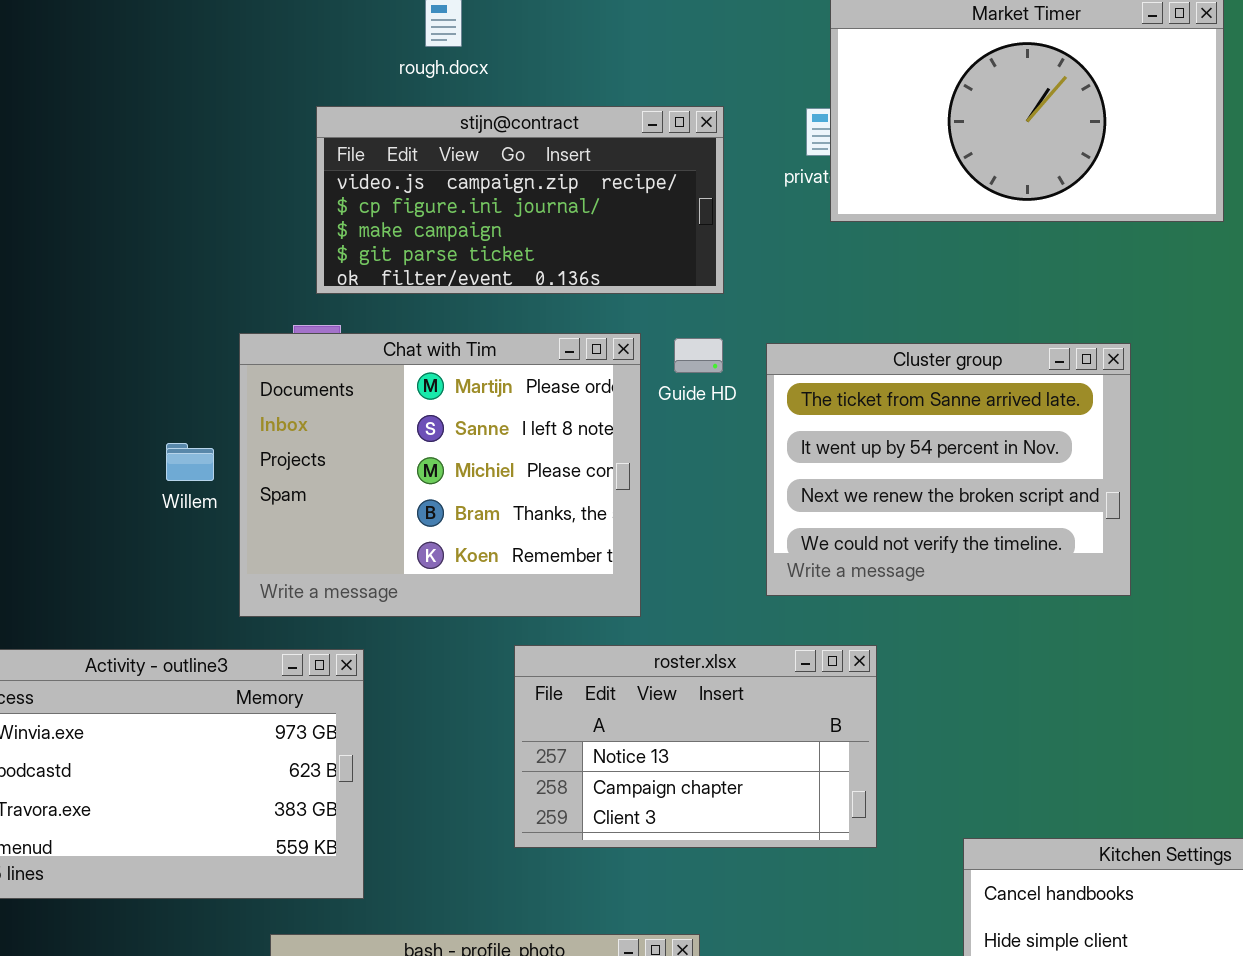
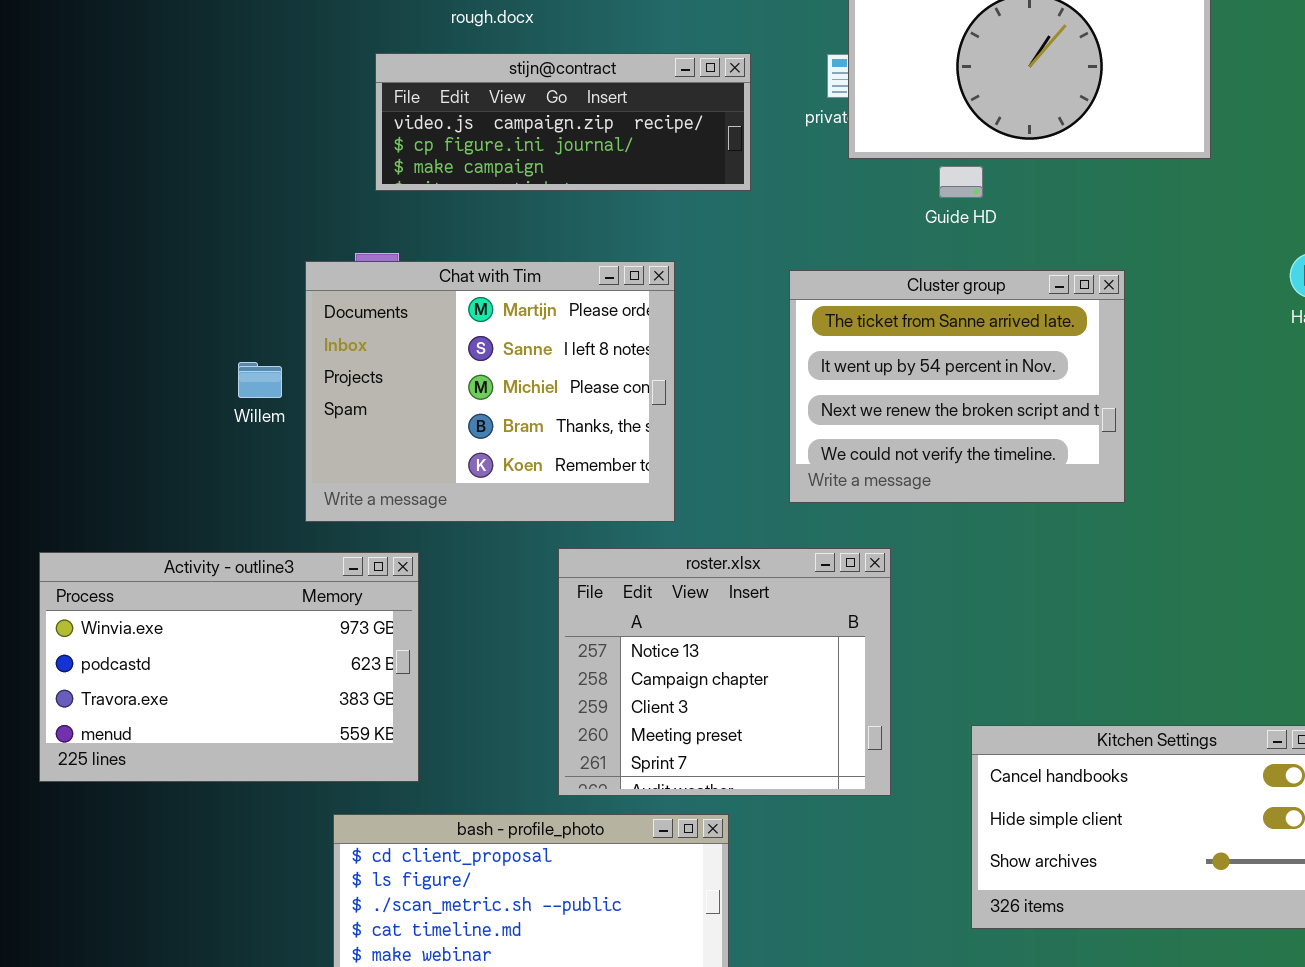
stijn@contract: [316,106,724,294] -> [375,53,751,191], resized
Guide HD: [674,338,723,373] -> [939,166,983,198], moved
roster.xlsx: [514,645,877,848] -> [558,548,891,796], resized

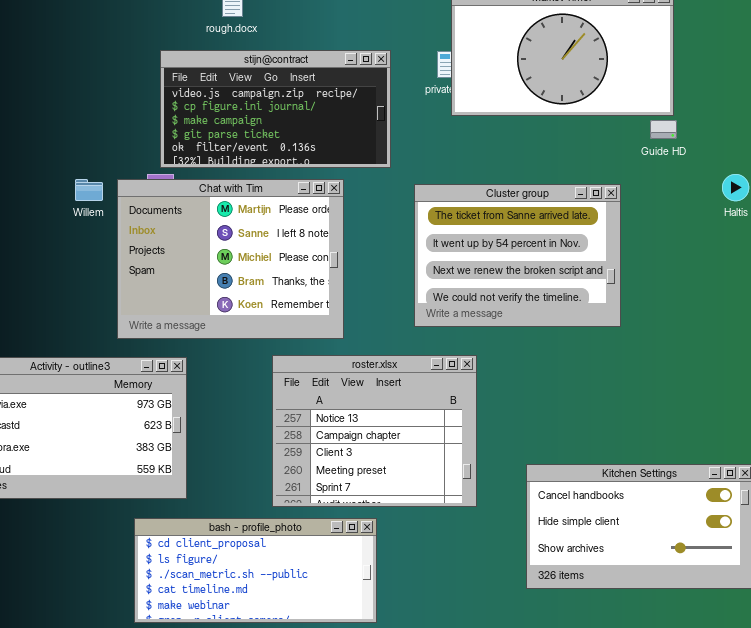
stijn@contract: [375,53,751,191] -> [160,50,391,168], resized
Guide HD: [939,166,983,198] -> [650,120,677,139], moved
Willem: [238,362,282,398] -> [75,179,103,201], moved

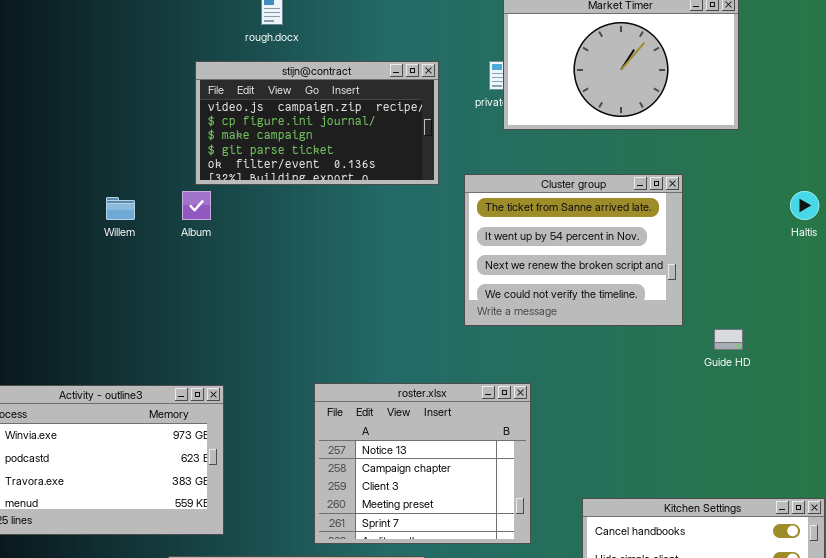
Guide HD: [650,120,677,139] -> [714,329,743,350], moved
Chat with Tim: [117,179,344,339] -> none, closed
Cluster group: [414,184,621,327] -> [464,174,683,326], moved

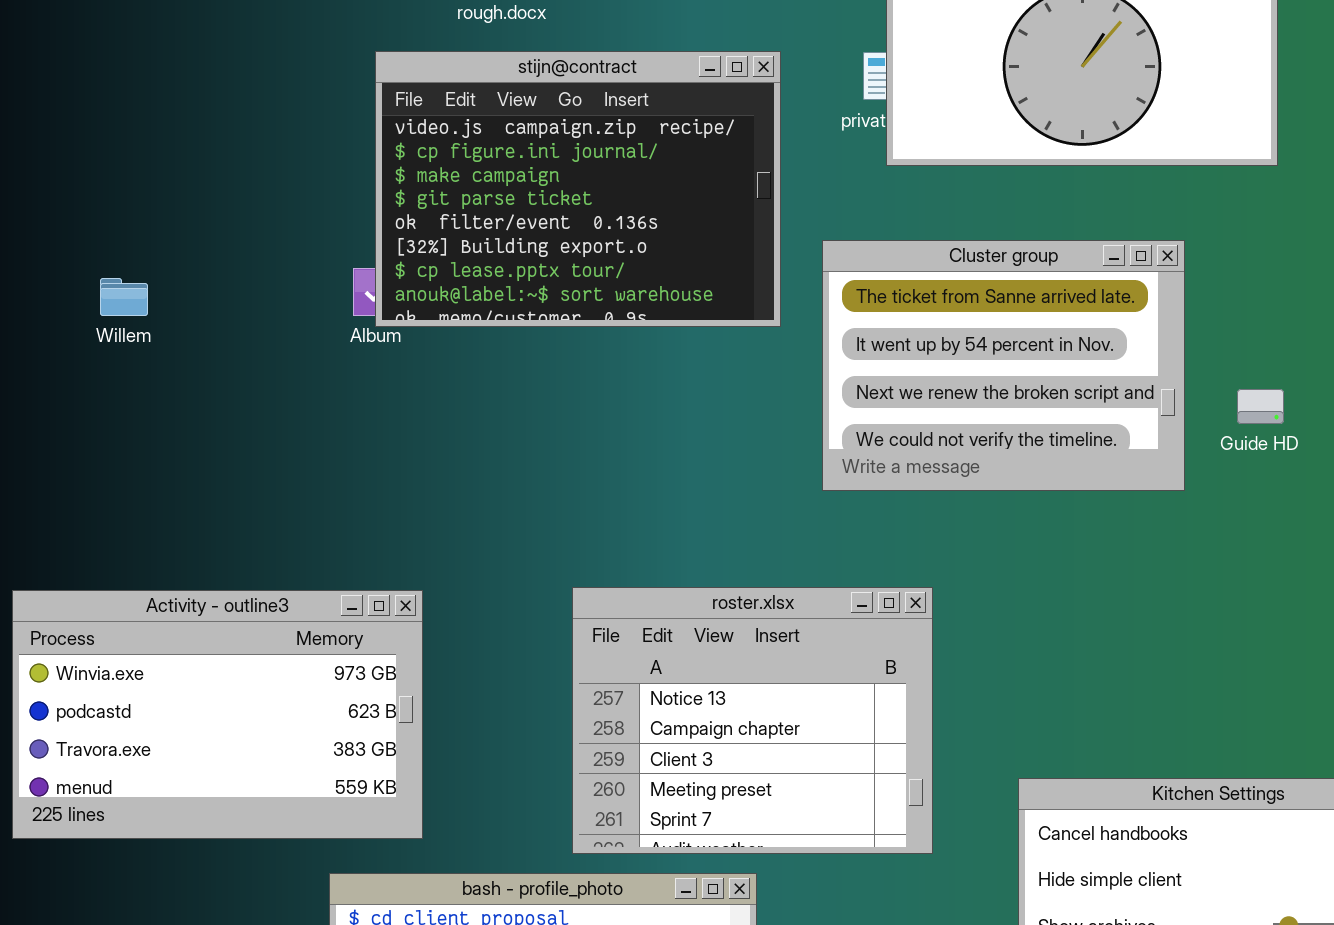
stijn@contract: [195,61,439,185] -> [375,51,781,327], resized
Willem: [106,197,135,220] -> [100,278,148,316], moved
Guide HD: [714,329,743,350] -> [1237,389,1284,424], moved

